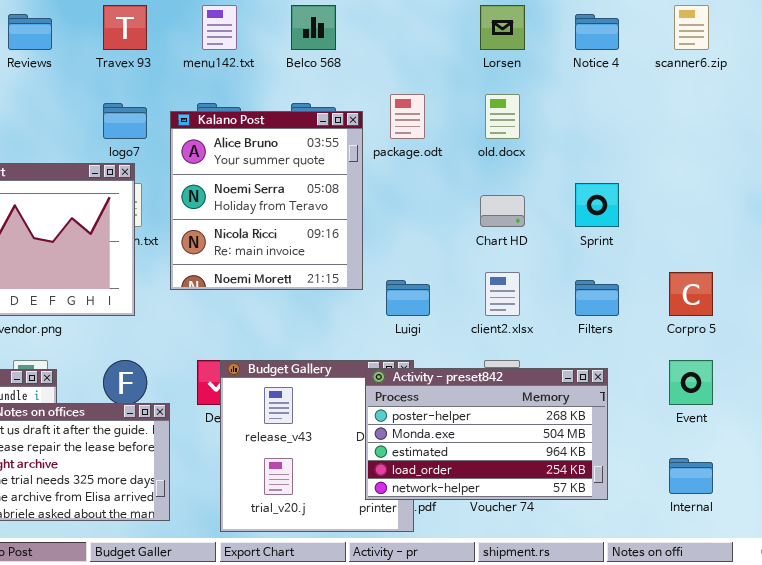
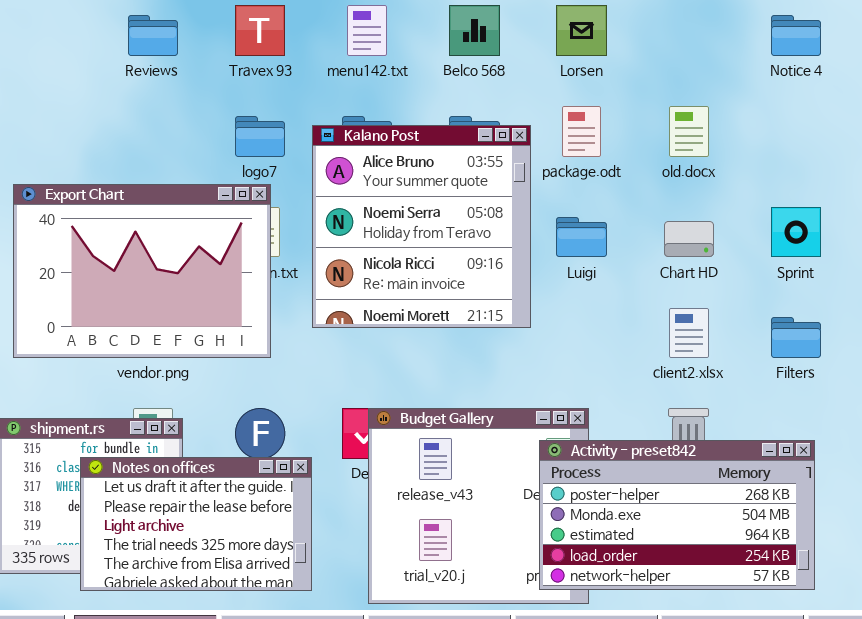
Lorsen: [480,5,525,50] -> [556,5,607,56], moved
Luigi: [386,280,430,316] -> [556,217,607,257], moved
Activity - preset842: [365,368,608,500] -> [539,440,815,590], moved

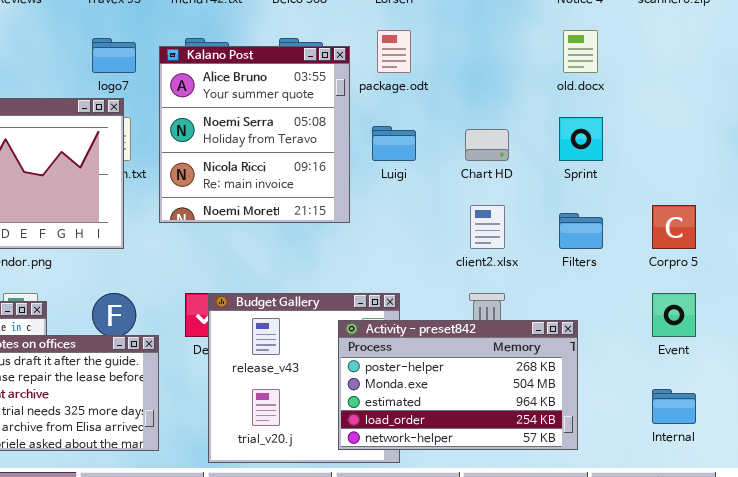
old.docx: [669,106,709,157] -> [563,30,598,73], moved
Activity - preset842: [539,440,815,590] -> [338,320,578,450], moved

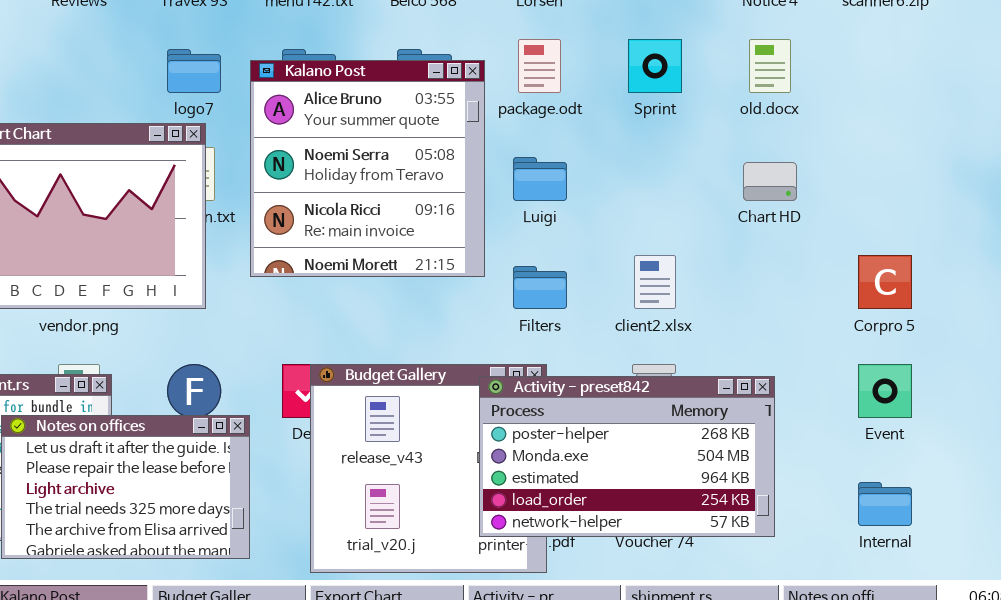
Sprint: [559,117,603,161] -> [628,39,682,93], moved
Chart HD: [465,129,509,161] -> [743,162,797,201], moved
Filters: [559,213,603,249] -> [513,266,567,309], moved
Activity - preset842: [338,320,578,450] -> [479,376,775,537], moved

